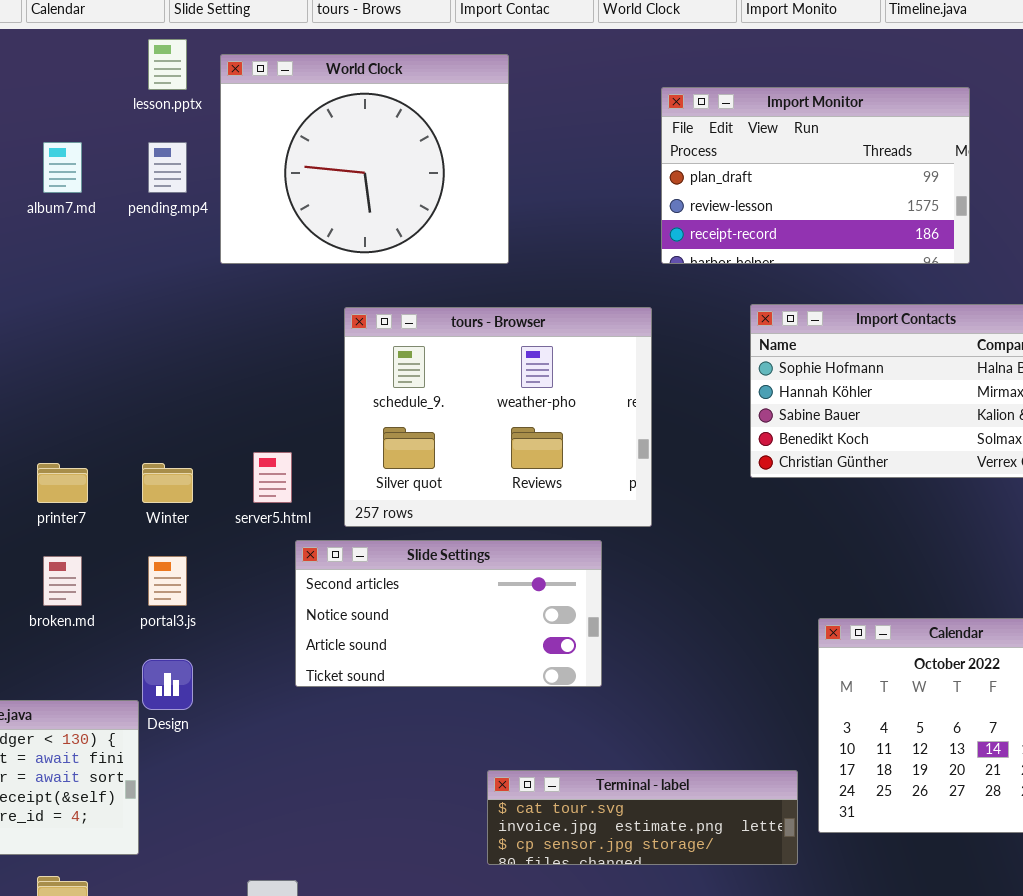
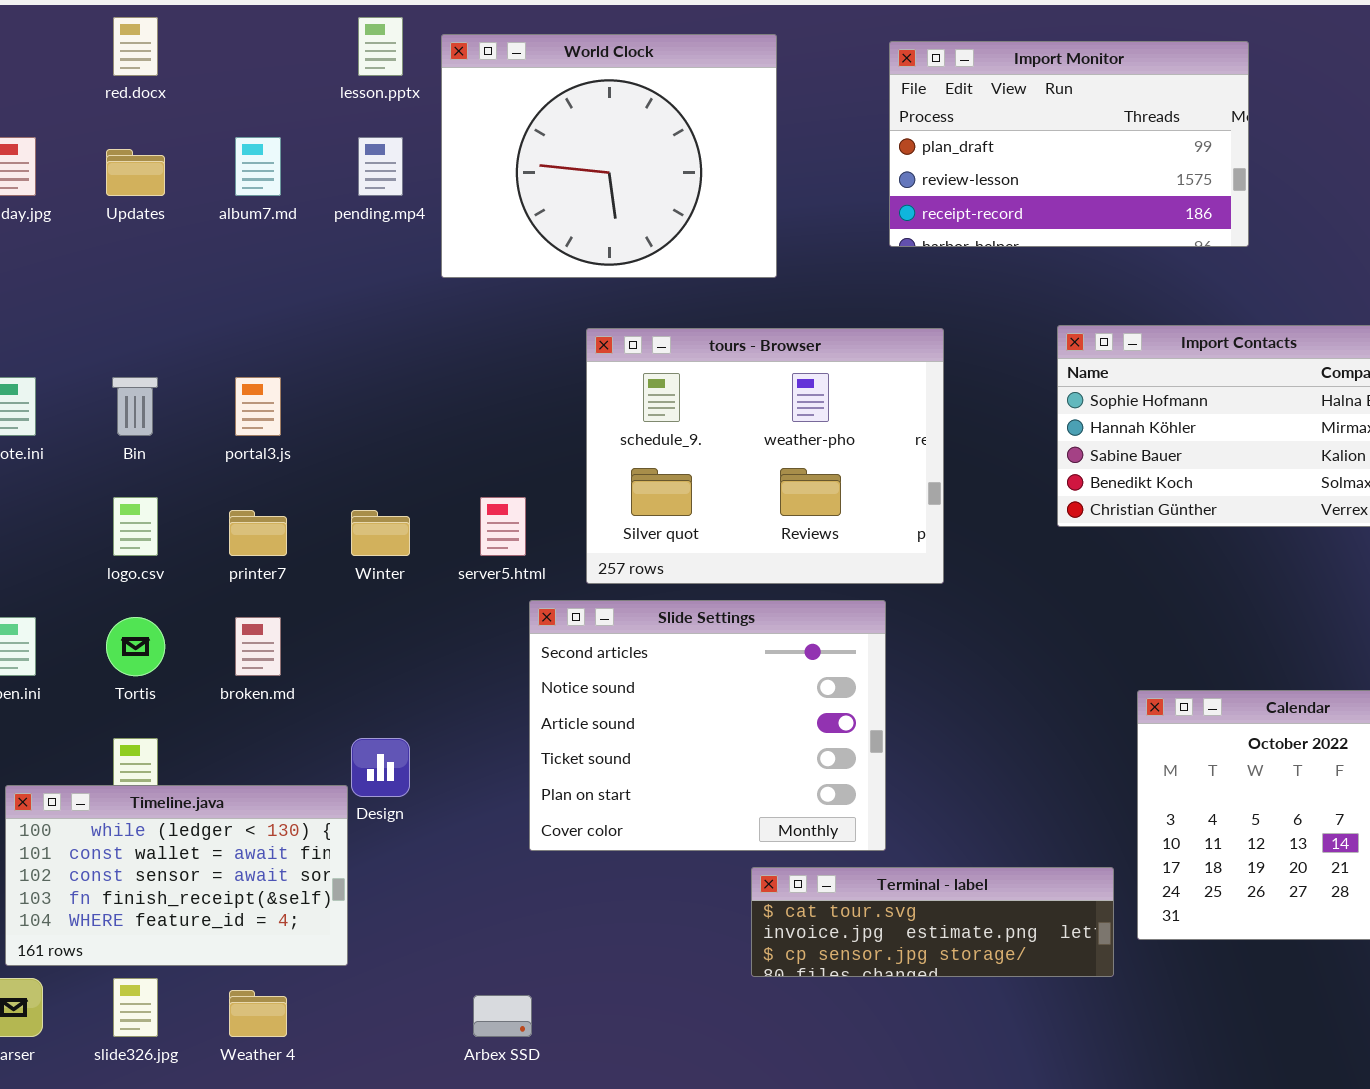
Import Monitor: [661,87,970,264] -> [889,41,1249,247], moved
Slide Settings: [295,540,602,687] -> [529,600,886,851], resized
portal3.js: [148,556,187,606] -> [235,377,281,436], moved

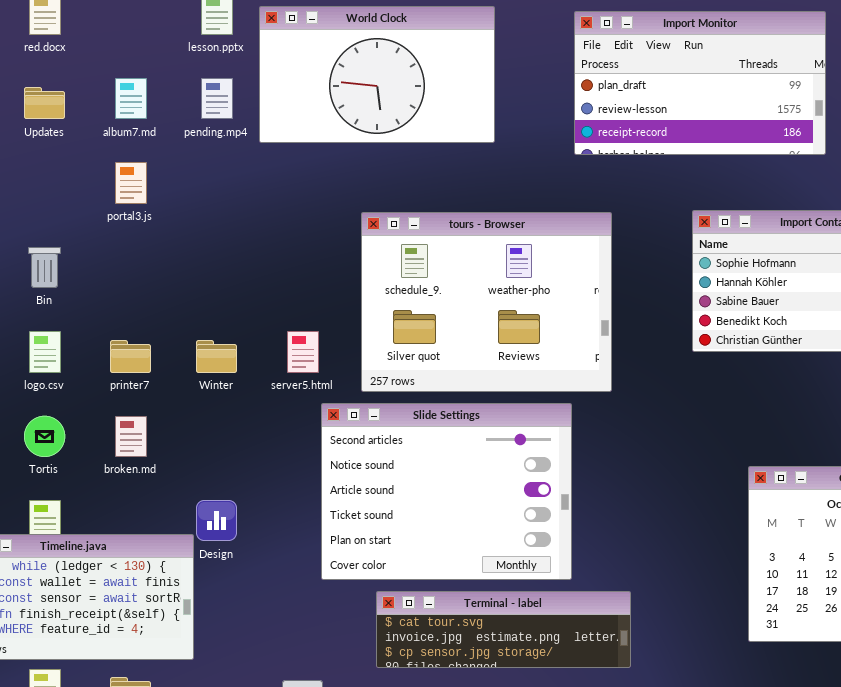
World Clock: [441,34,777,278] -> [259,6,495,143], resized
portal3.js: [235,377,281,436] -> [115,162,147,204], moved
Terminal - label: [751,867,1114,977] -> [376,591,631,668], moved

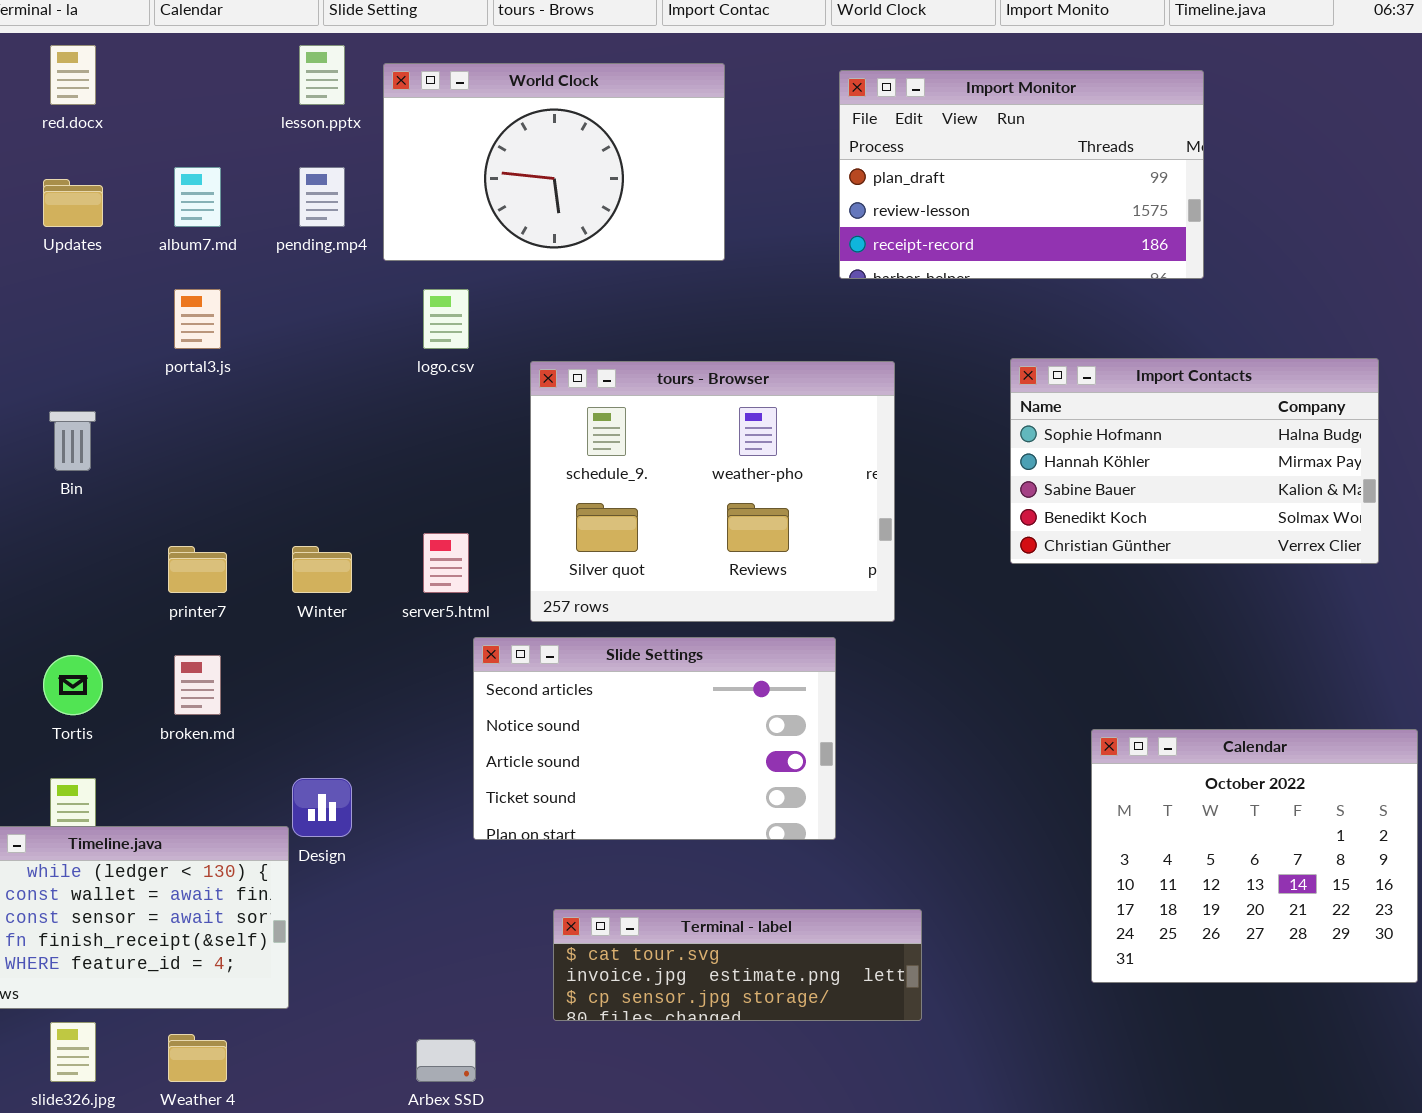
logo.csv: [29,331,61,373] -> [423,289,469,349], moved
Slide Settings: [321,403,572,580] -> [473,637,836,840], resized

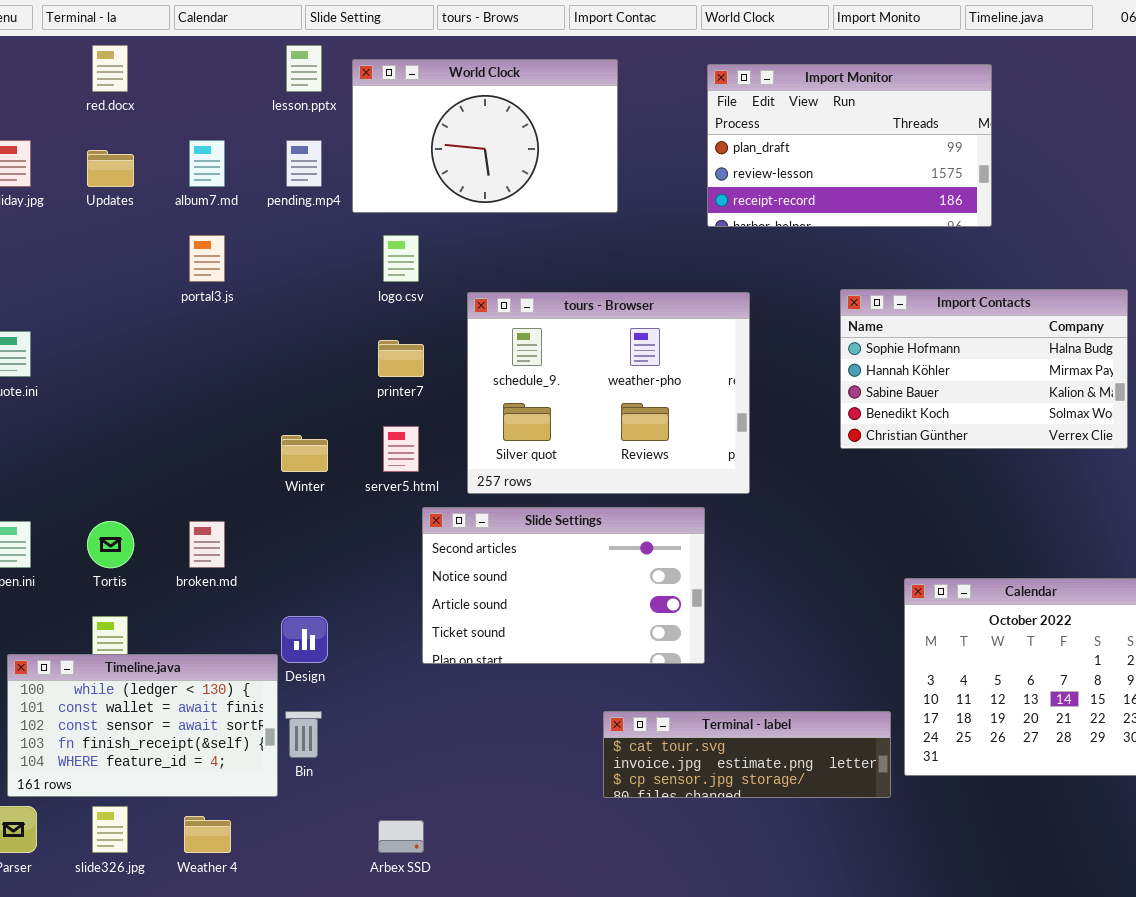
Bin: [49,411,96,471] -> [285,711,322,758], moved
printer7: [168,546,227,593] -> [378,340,424,377], moved
Terminal - label: [553,909,922,1021] -> [603,711,891,798], moved

